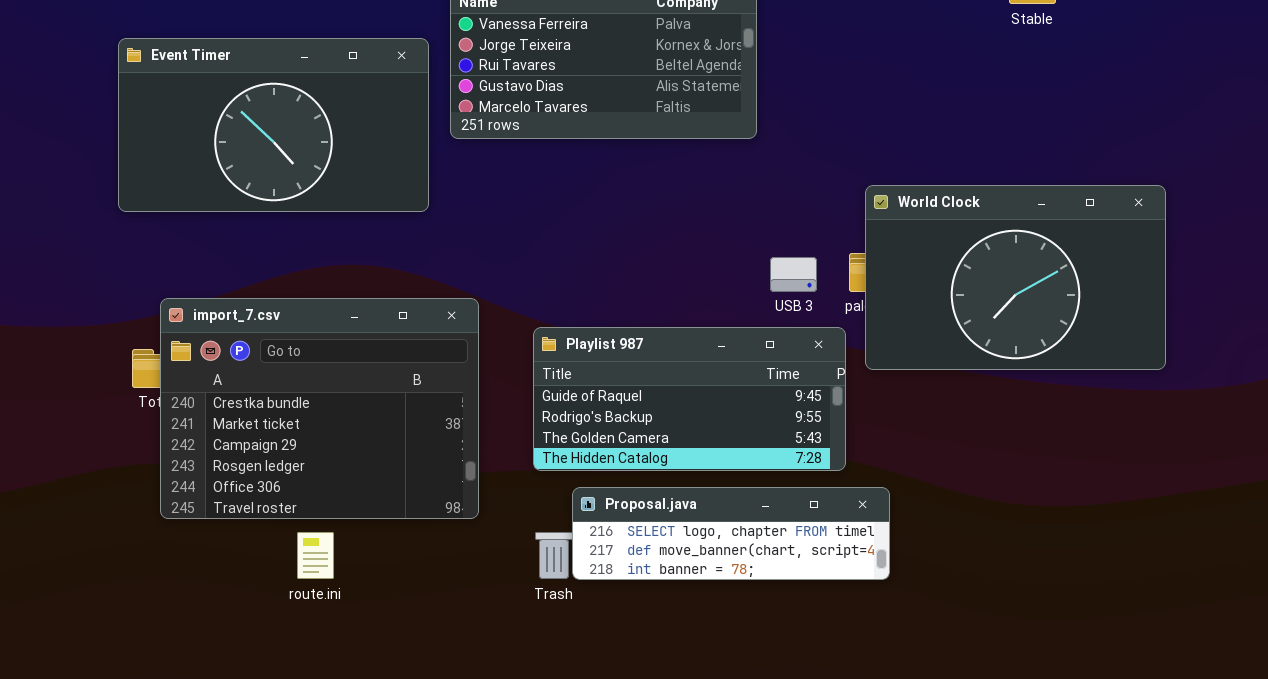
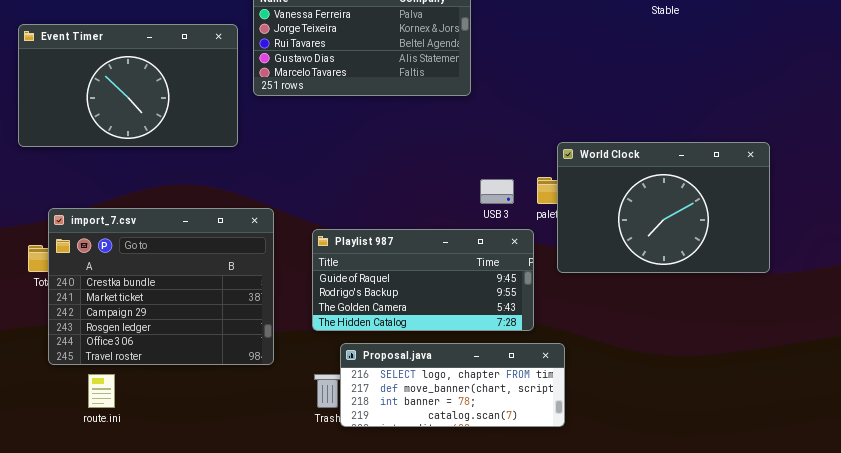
World Clock: [865,185,1166,370] -> [557,142,770,273], moved
Proposal.java: [572,487,890,580] -> [340,343,565,427], resized
route.ini: [297,532,334,579] -> [88,374,115,408], moved

